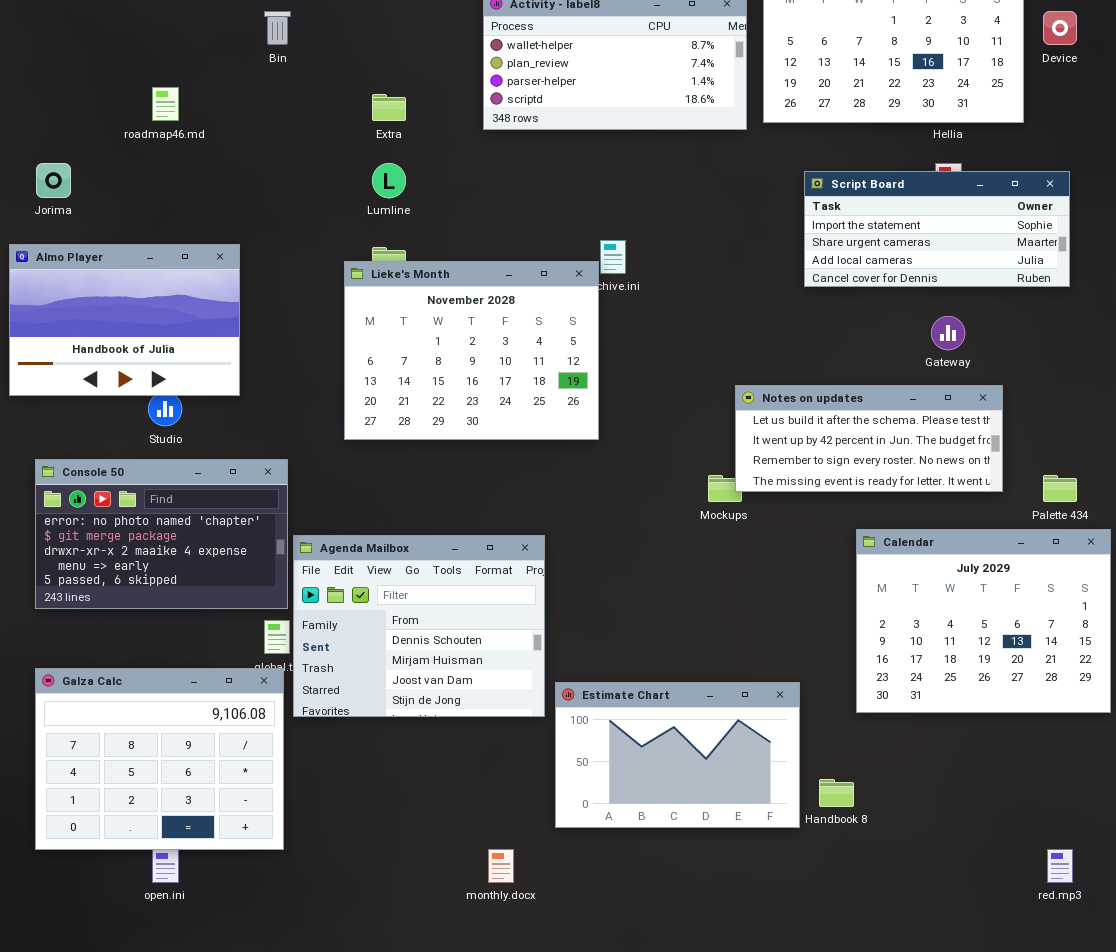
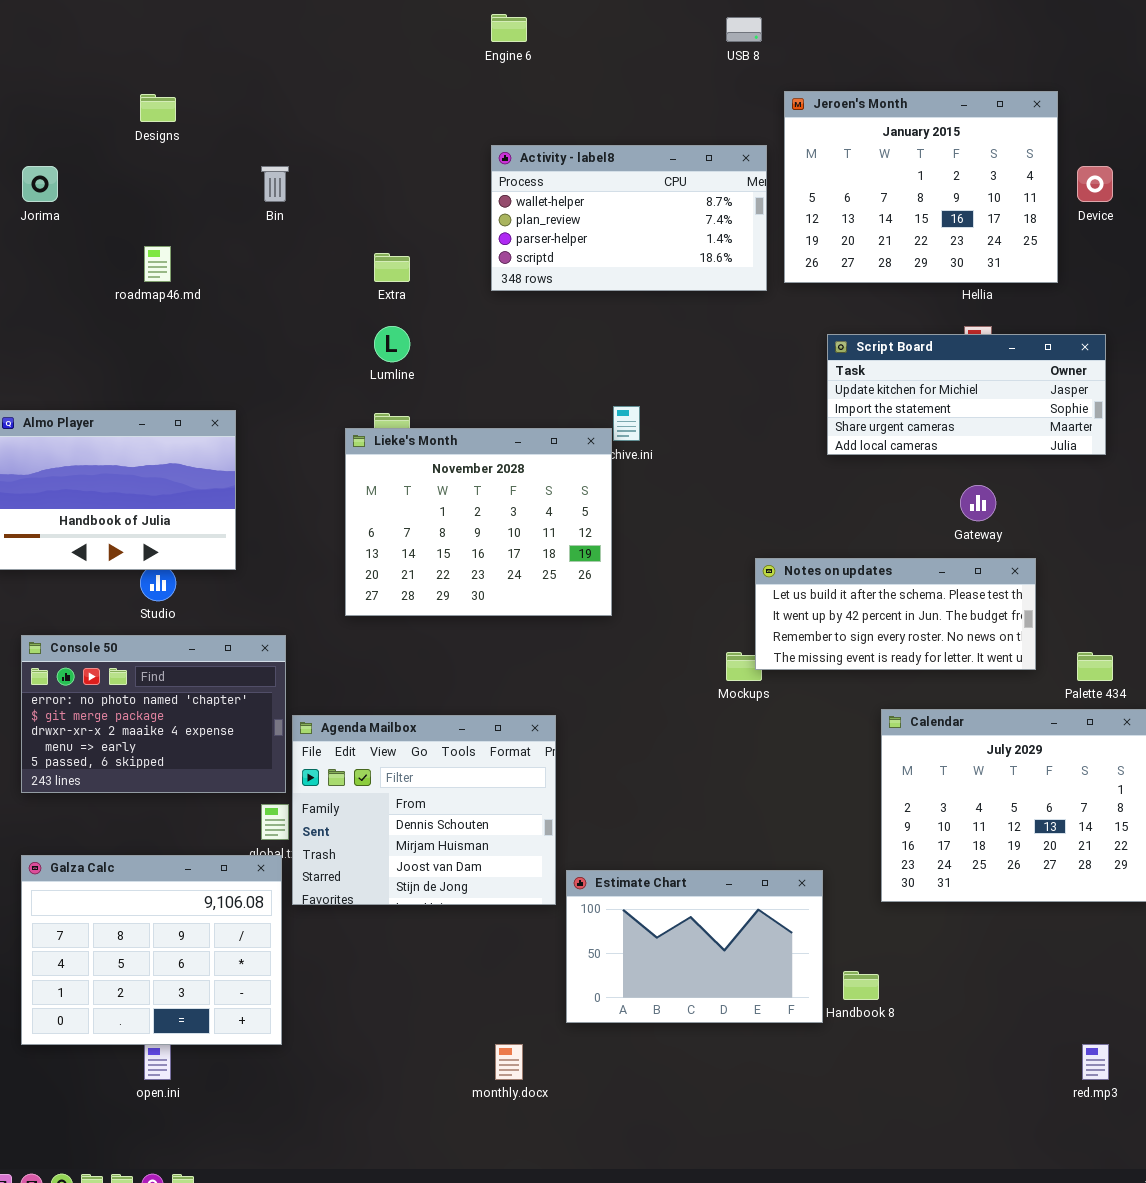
Jorima: [36,163,71,198] -> [22,166,58,202], moved
Script Board: [804,171,1070,287] -> [827,334,1106,455], scrolled up 1 row

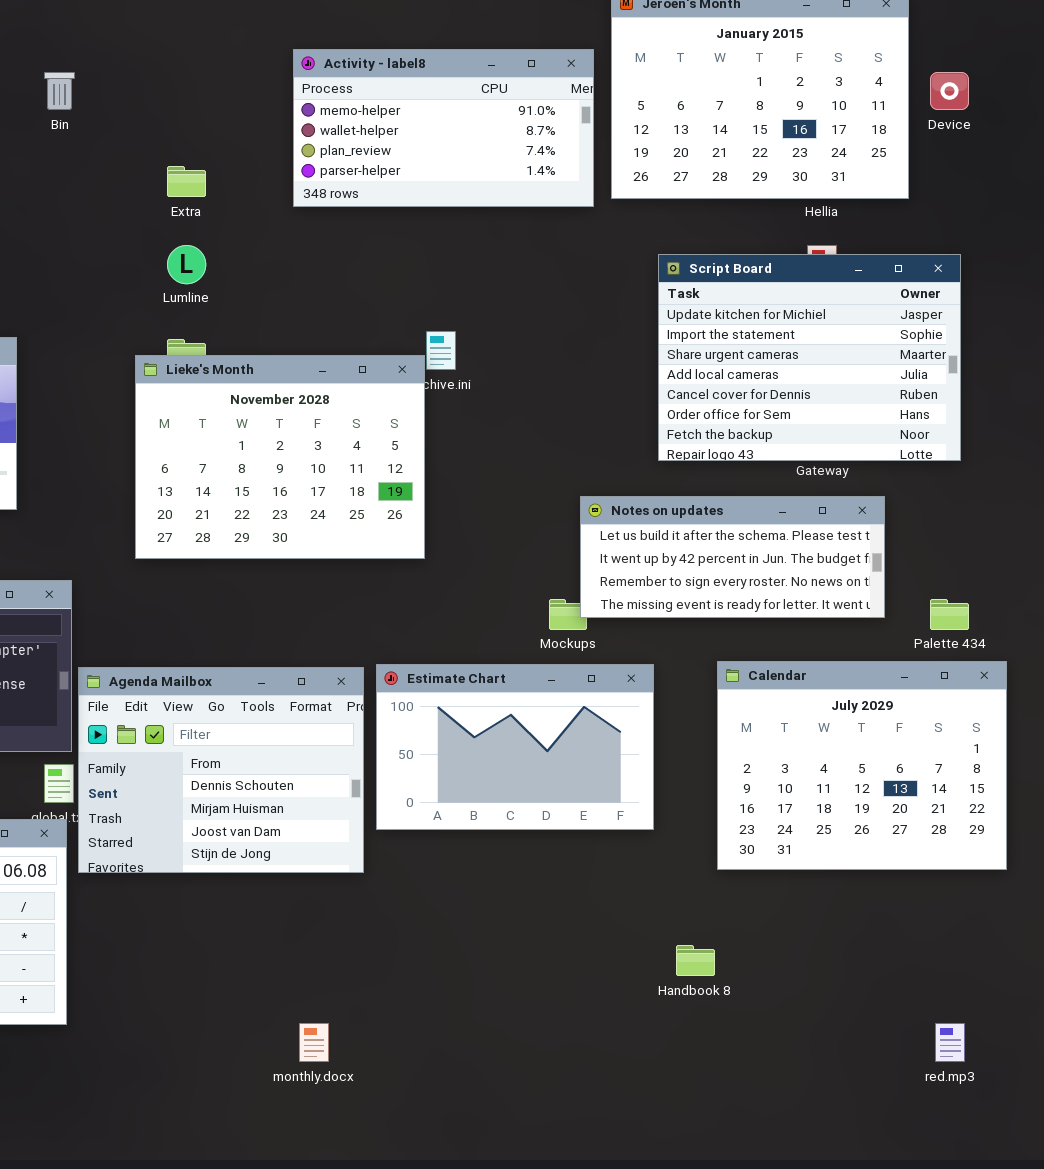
Activity - label8: [491,145,767,291] -> [293,49,594,207], scrolled up 1 row
Script Board: [827,334,1106,455] -> [658,254,961,461], resized
Estimate Chart: [566,870,823,1023] -> [376,664,654,830], moved

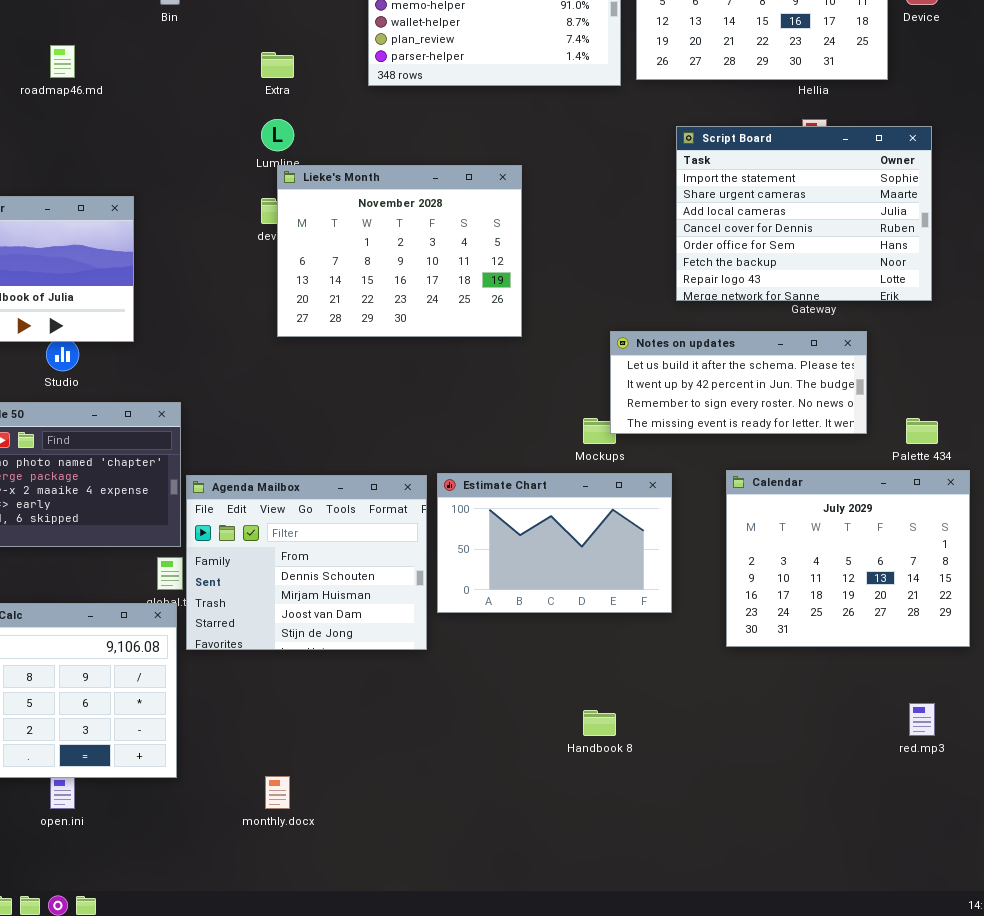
Script Board: [658,254,961,461] -> [676,126,932,301], scrolled down 1 row
Lieke's Month: [135,355,425,559] -> [277,165,522,337], moved
Handbook 8: [676,945,715,976] -> [583,710,616,736], moved
monthly.docx: [299,1023,329,1062] -> [265,776,290,809], moved
red.mp3: [935,1023,965,1062] -> [909,703,935,736], moved

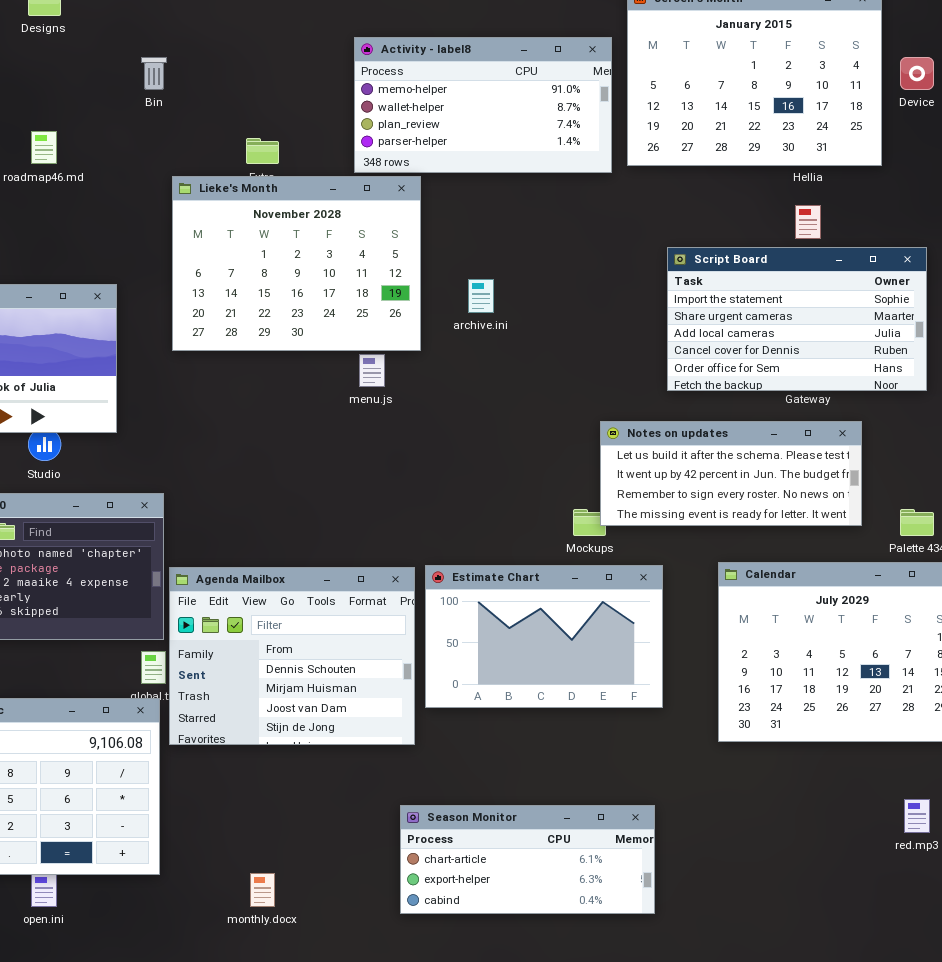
Script Board: [676,126,932,301] -> [667,247,927,391], resized
Lieke's Month: [277,165,522,337] -> [172,176,421,351], moved
Season Monitor: none -> [400,805,655,914], opened

